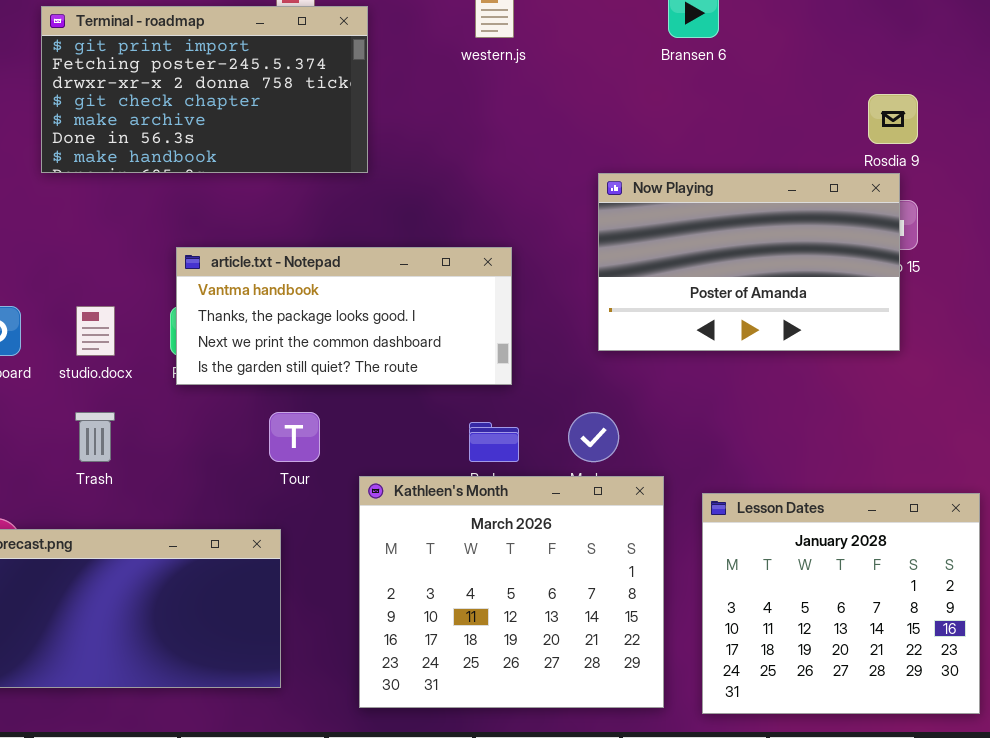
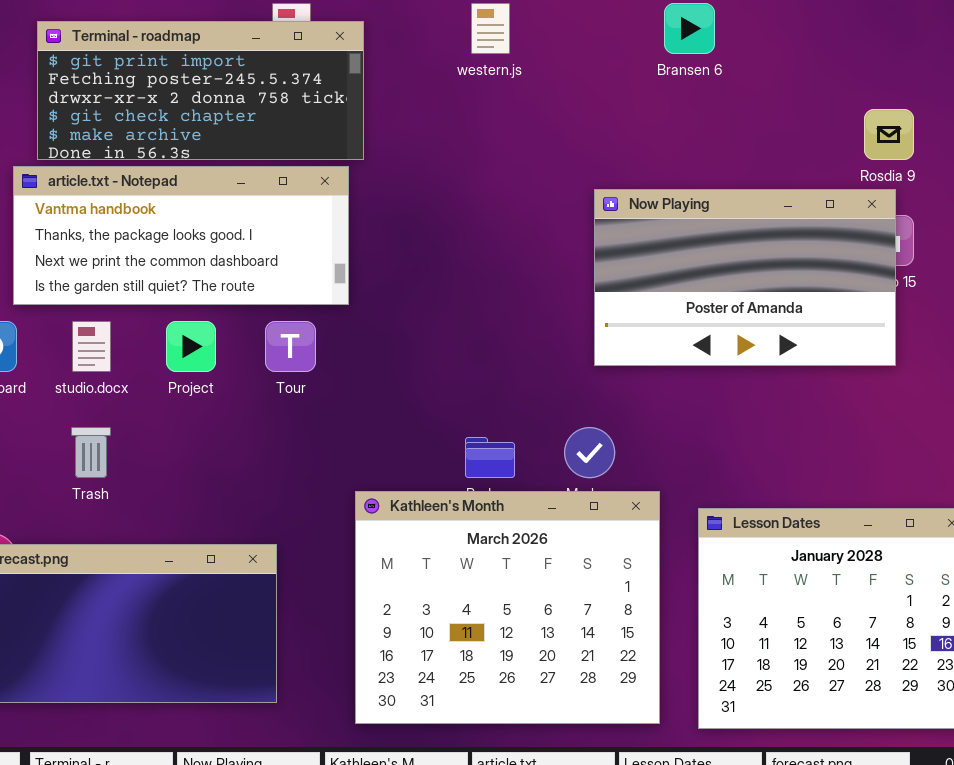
Terminal - roadmap: [41,6,368,173] -> [37,21,364,160], resized
article.txt - Notepad: [176,247,512,385] -> [13,166,349,305], moved
Tour: [269,412,320,462] -> [265,321,316,372], moved

